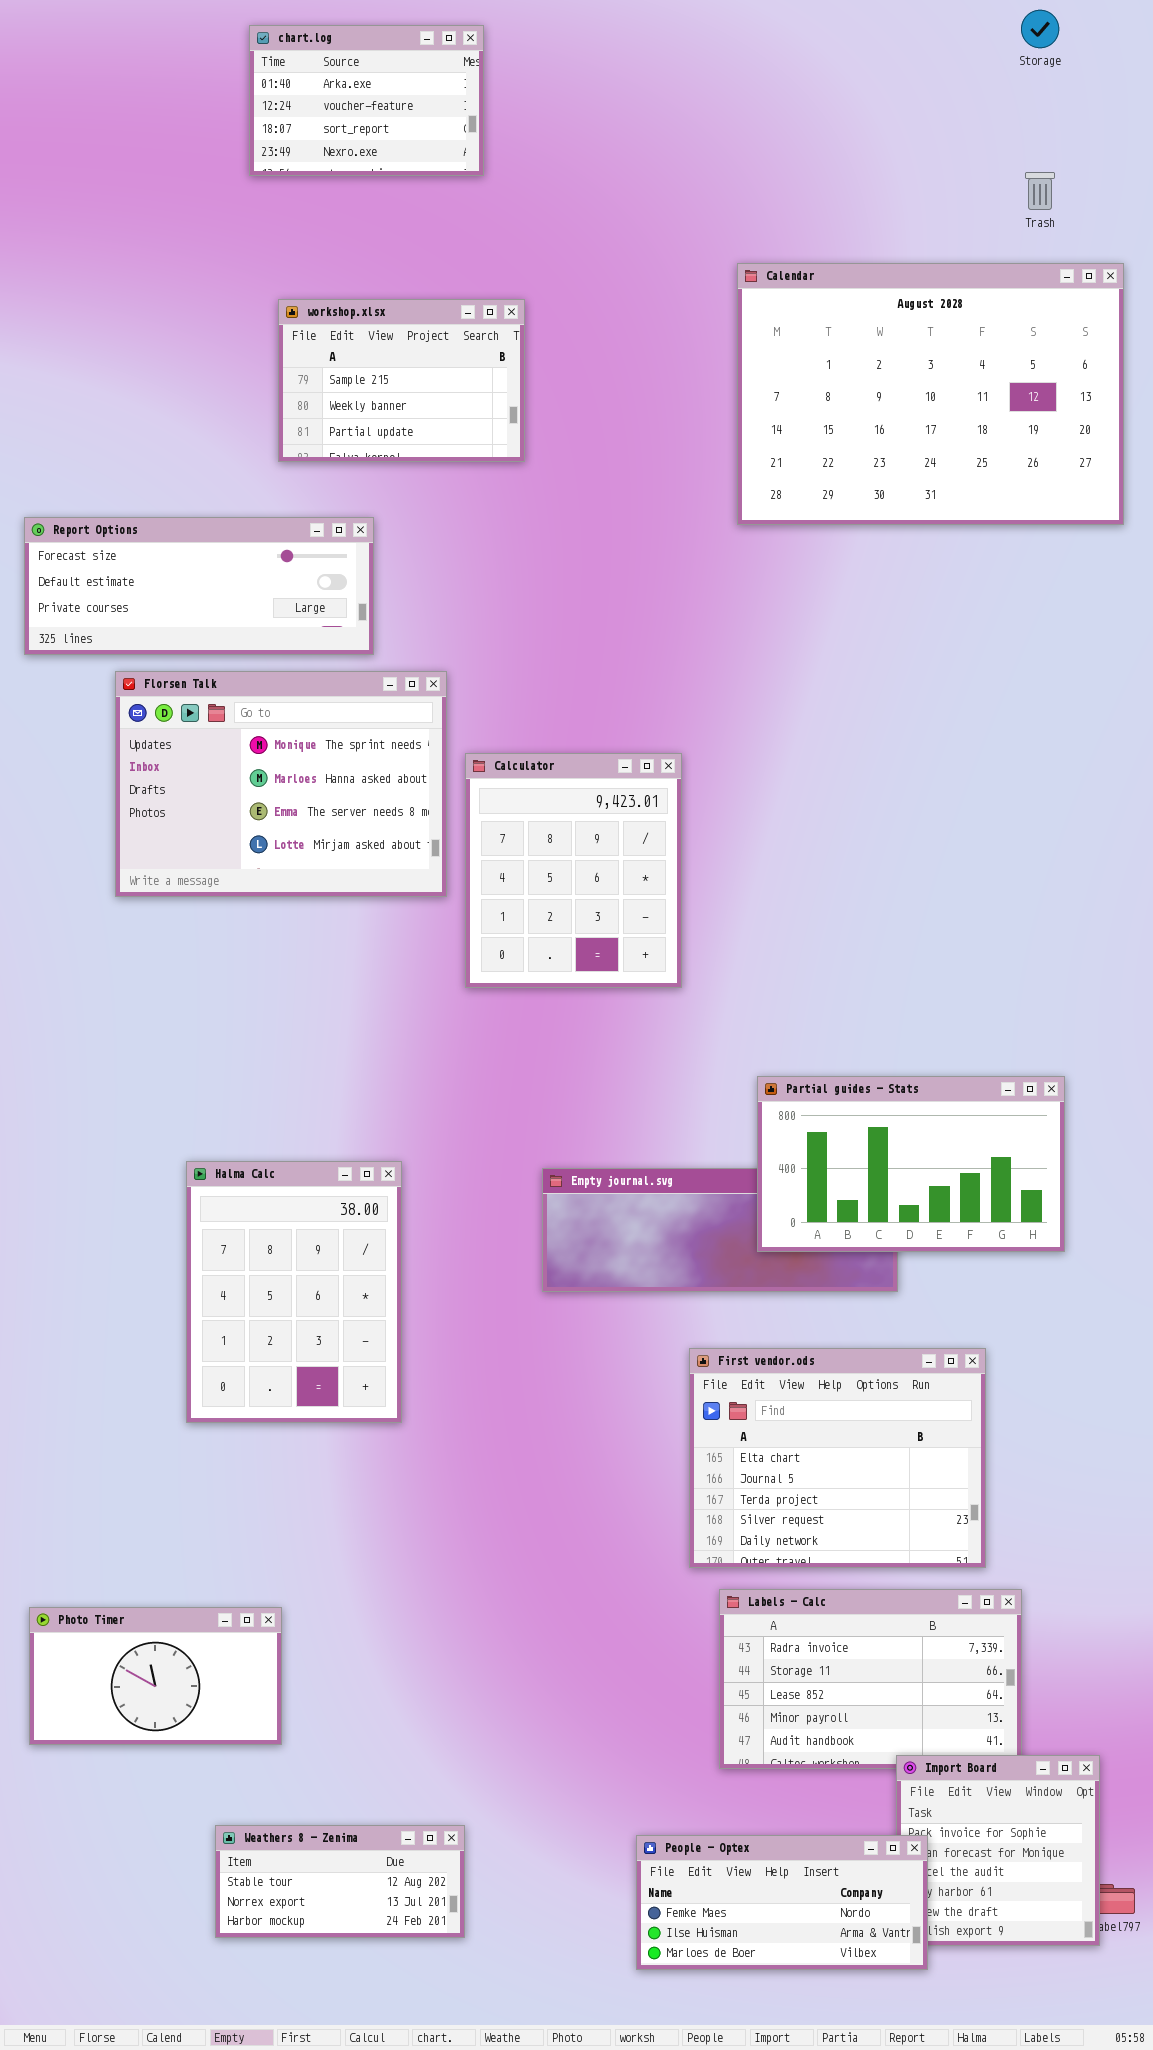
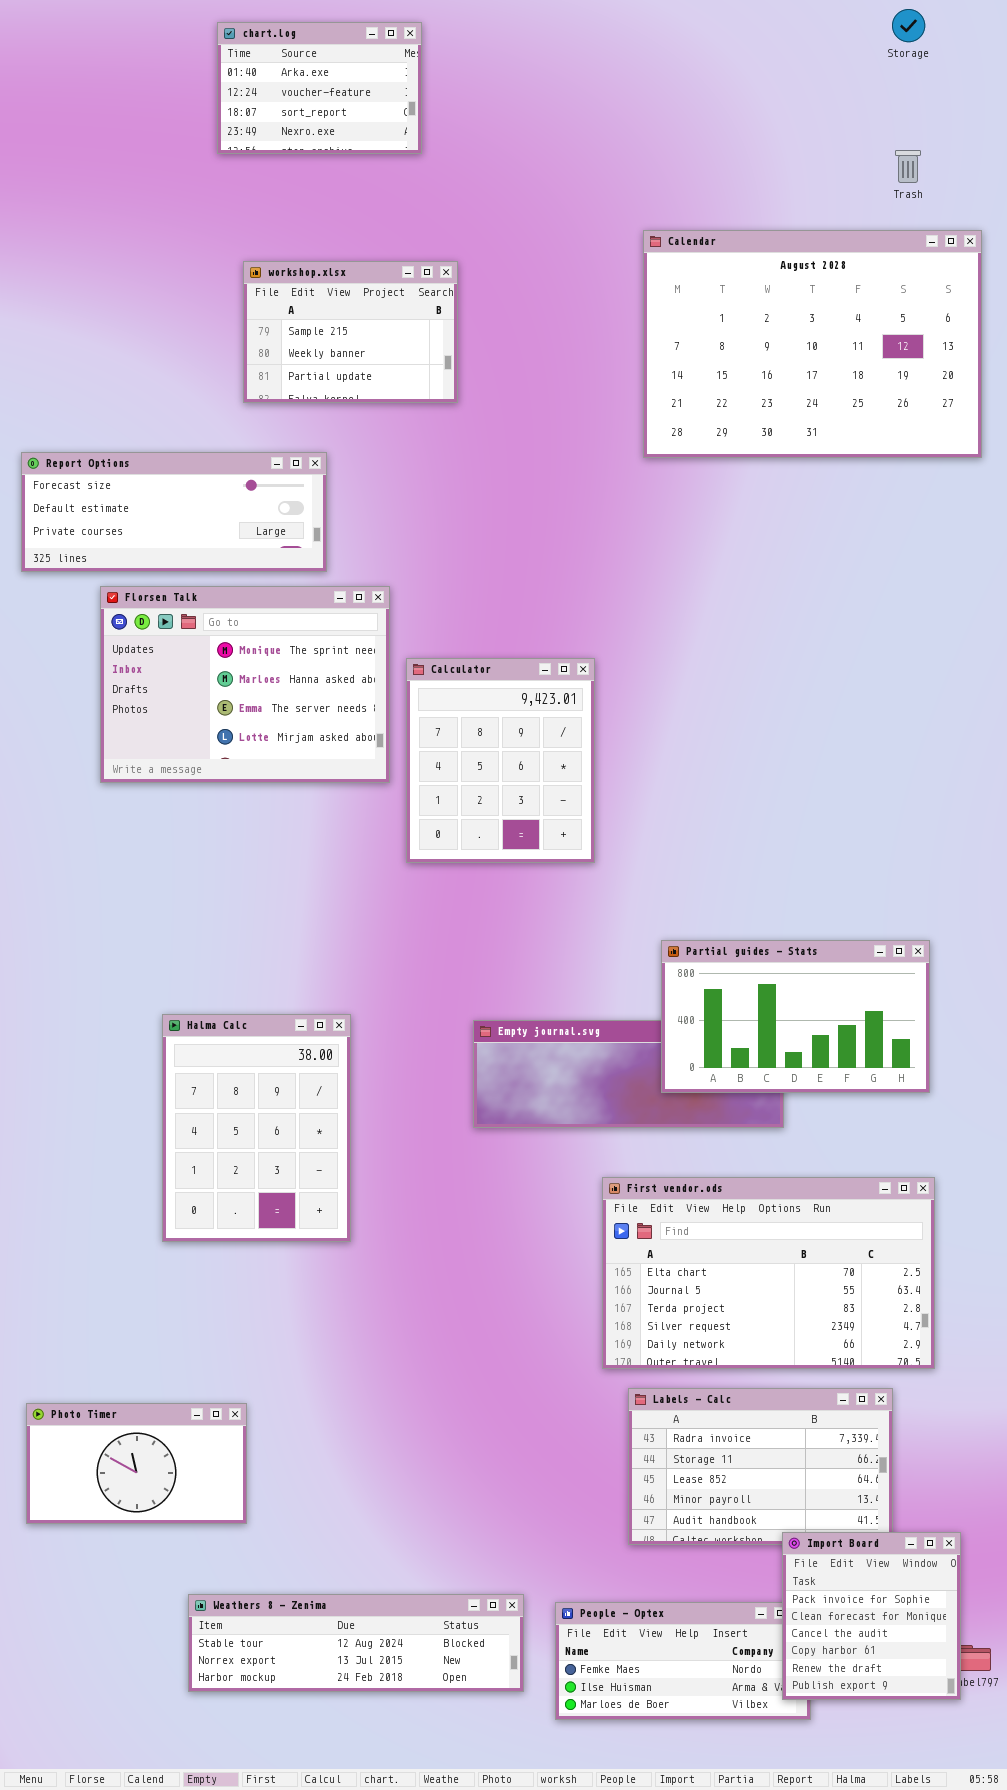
First vendor.ods: [689,1348,986,1568] -> [602,1177,935,1369], resized
Import Board: [896,1755,1100,1946] -> [782,1532,961,1700], raised
Weathers 8 - Zenima: [215,1825,465,1938] -> [188,1594,524,1692], resized

